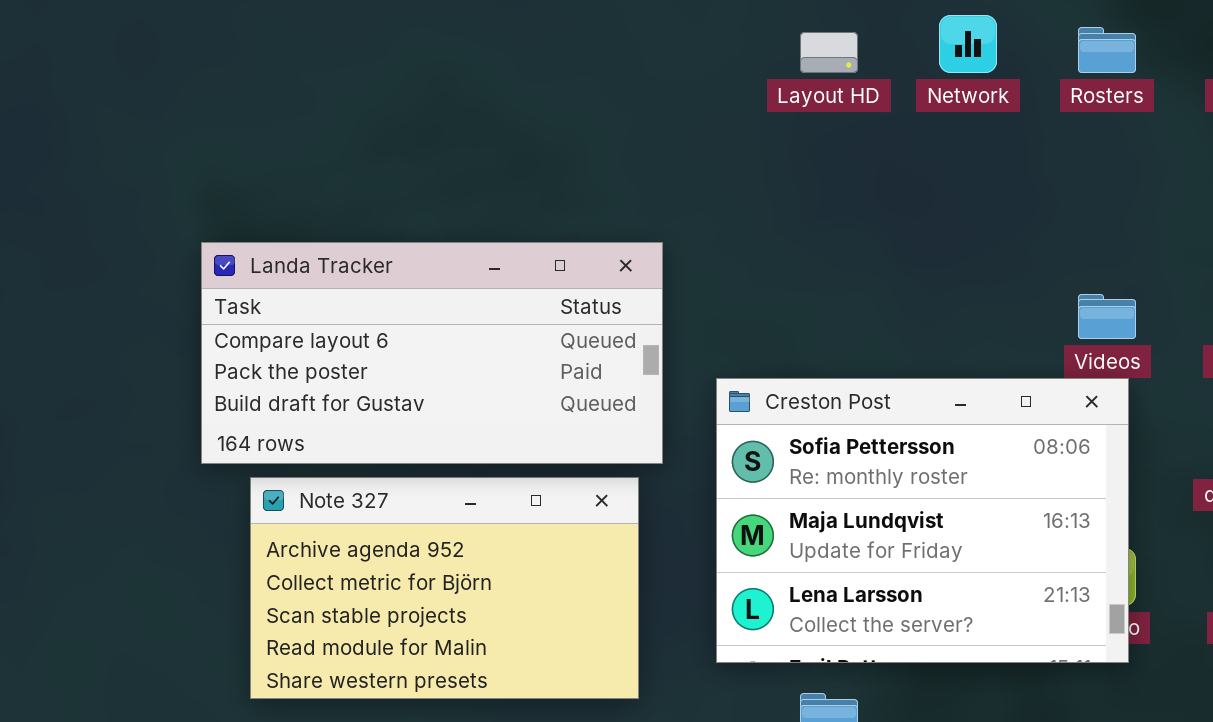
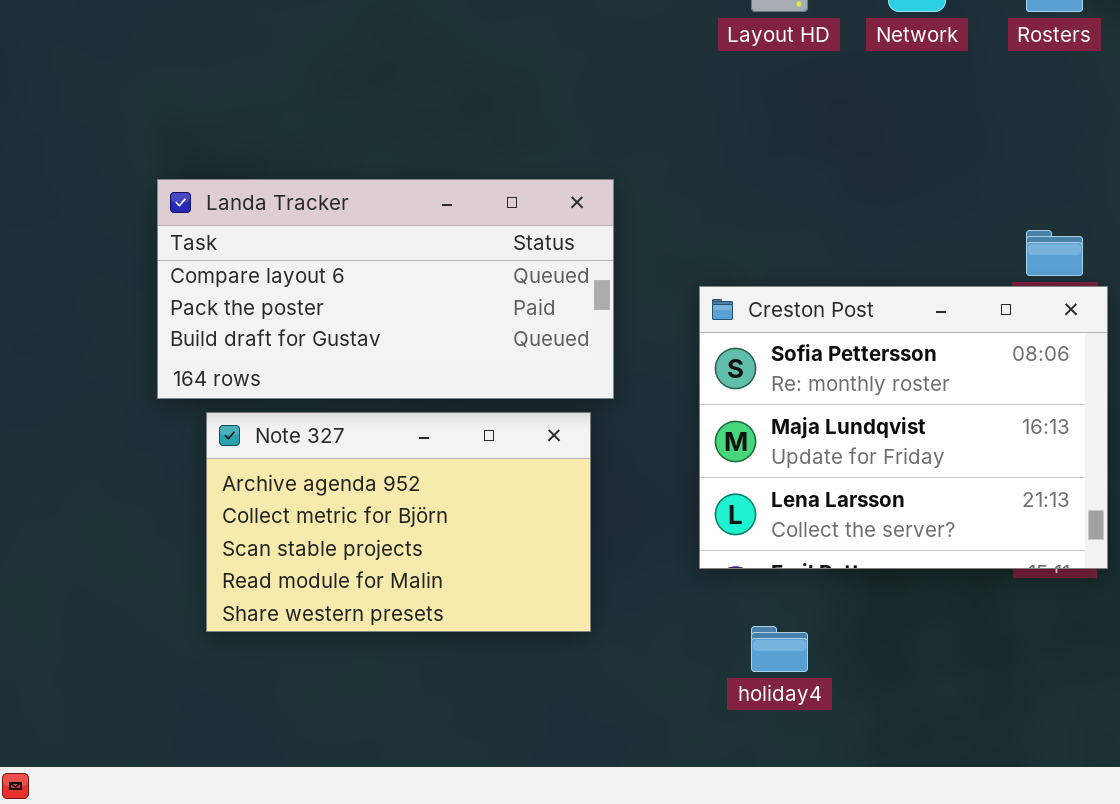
Creston Post: [716,378,1129,663] -> [699,286,1108,569], moved

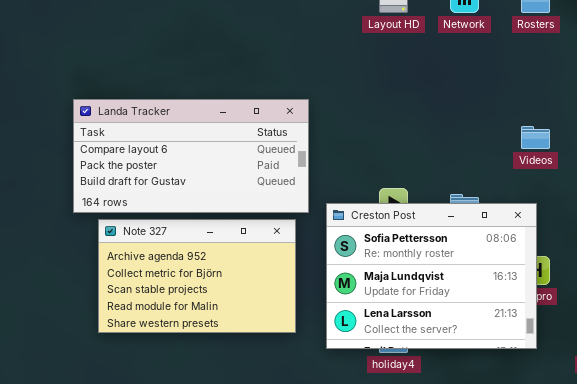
Creston Post: [699,286,1108,569] -> [326,203,537,349], moved

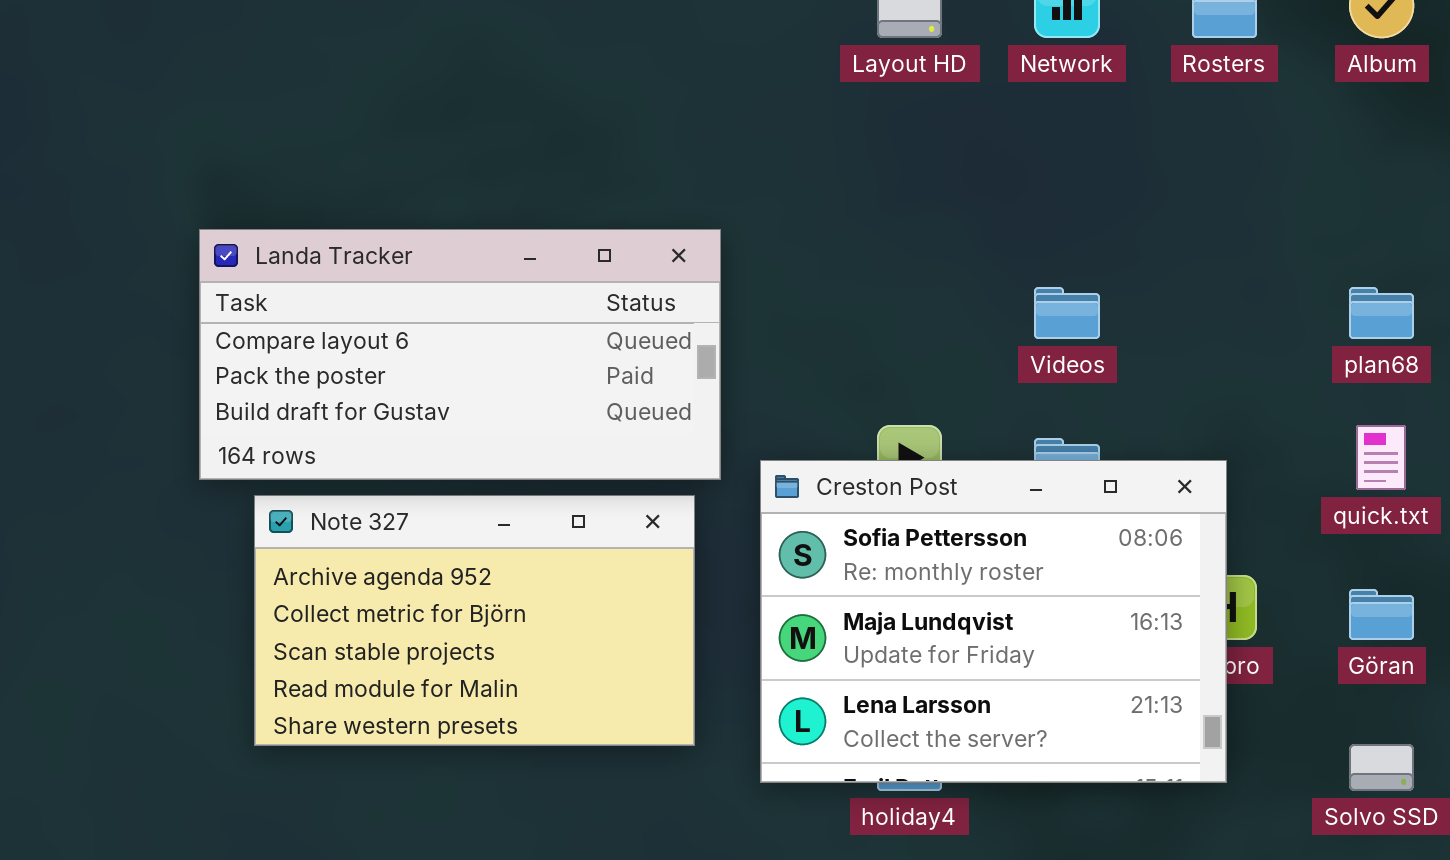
Videos: [521,126,550,149] -> [1034,287,1100,339], moved

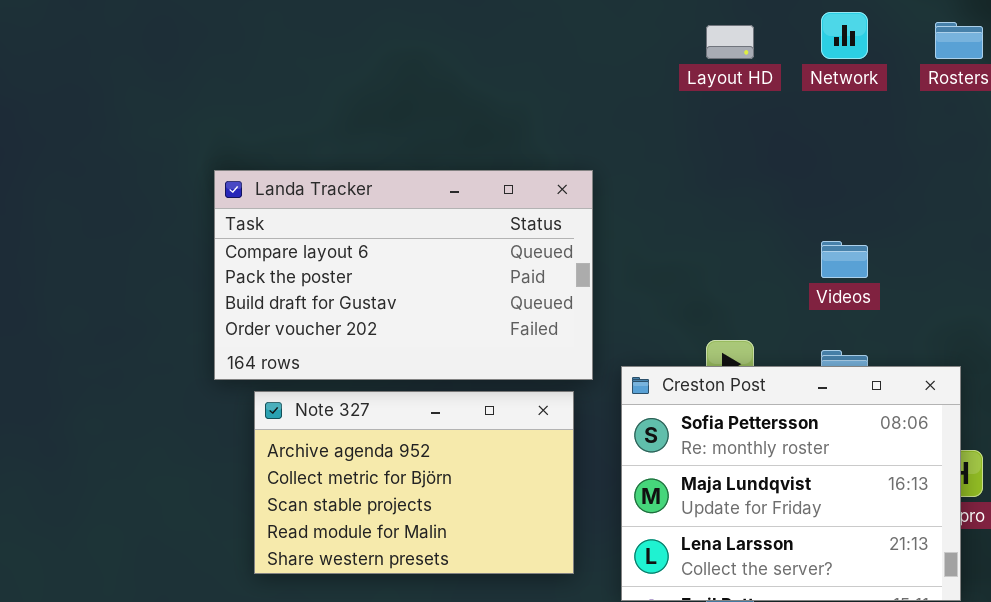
Landa Tracker: [199,229,721,480] -> [214,170,593,380], resized

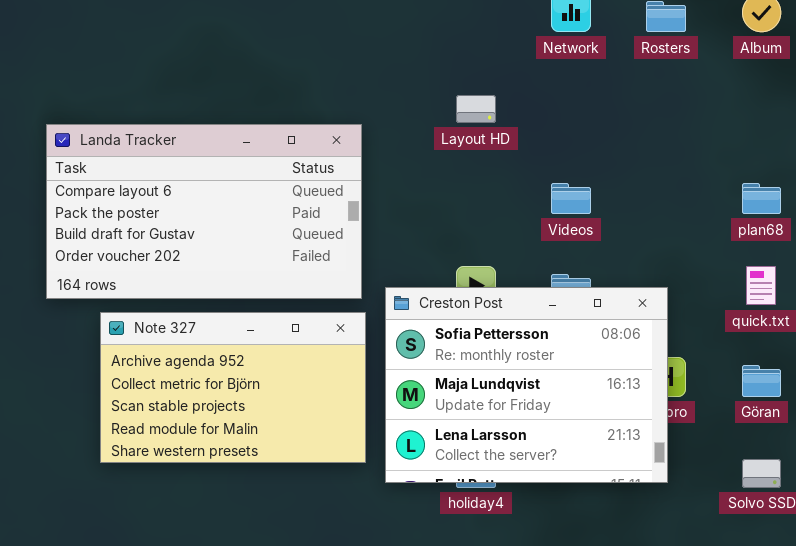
Layout HD: [706,25,754,59] -> [456,95,496,123], moved
Note 327: [254,391,574,574] -> [100,312,366,463], moved

